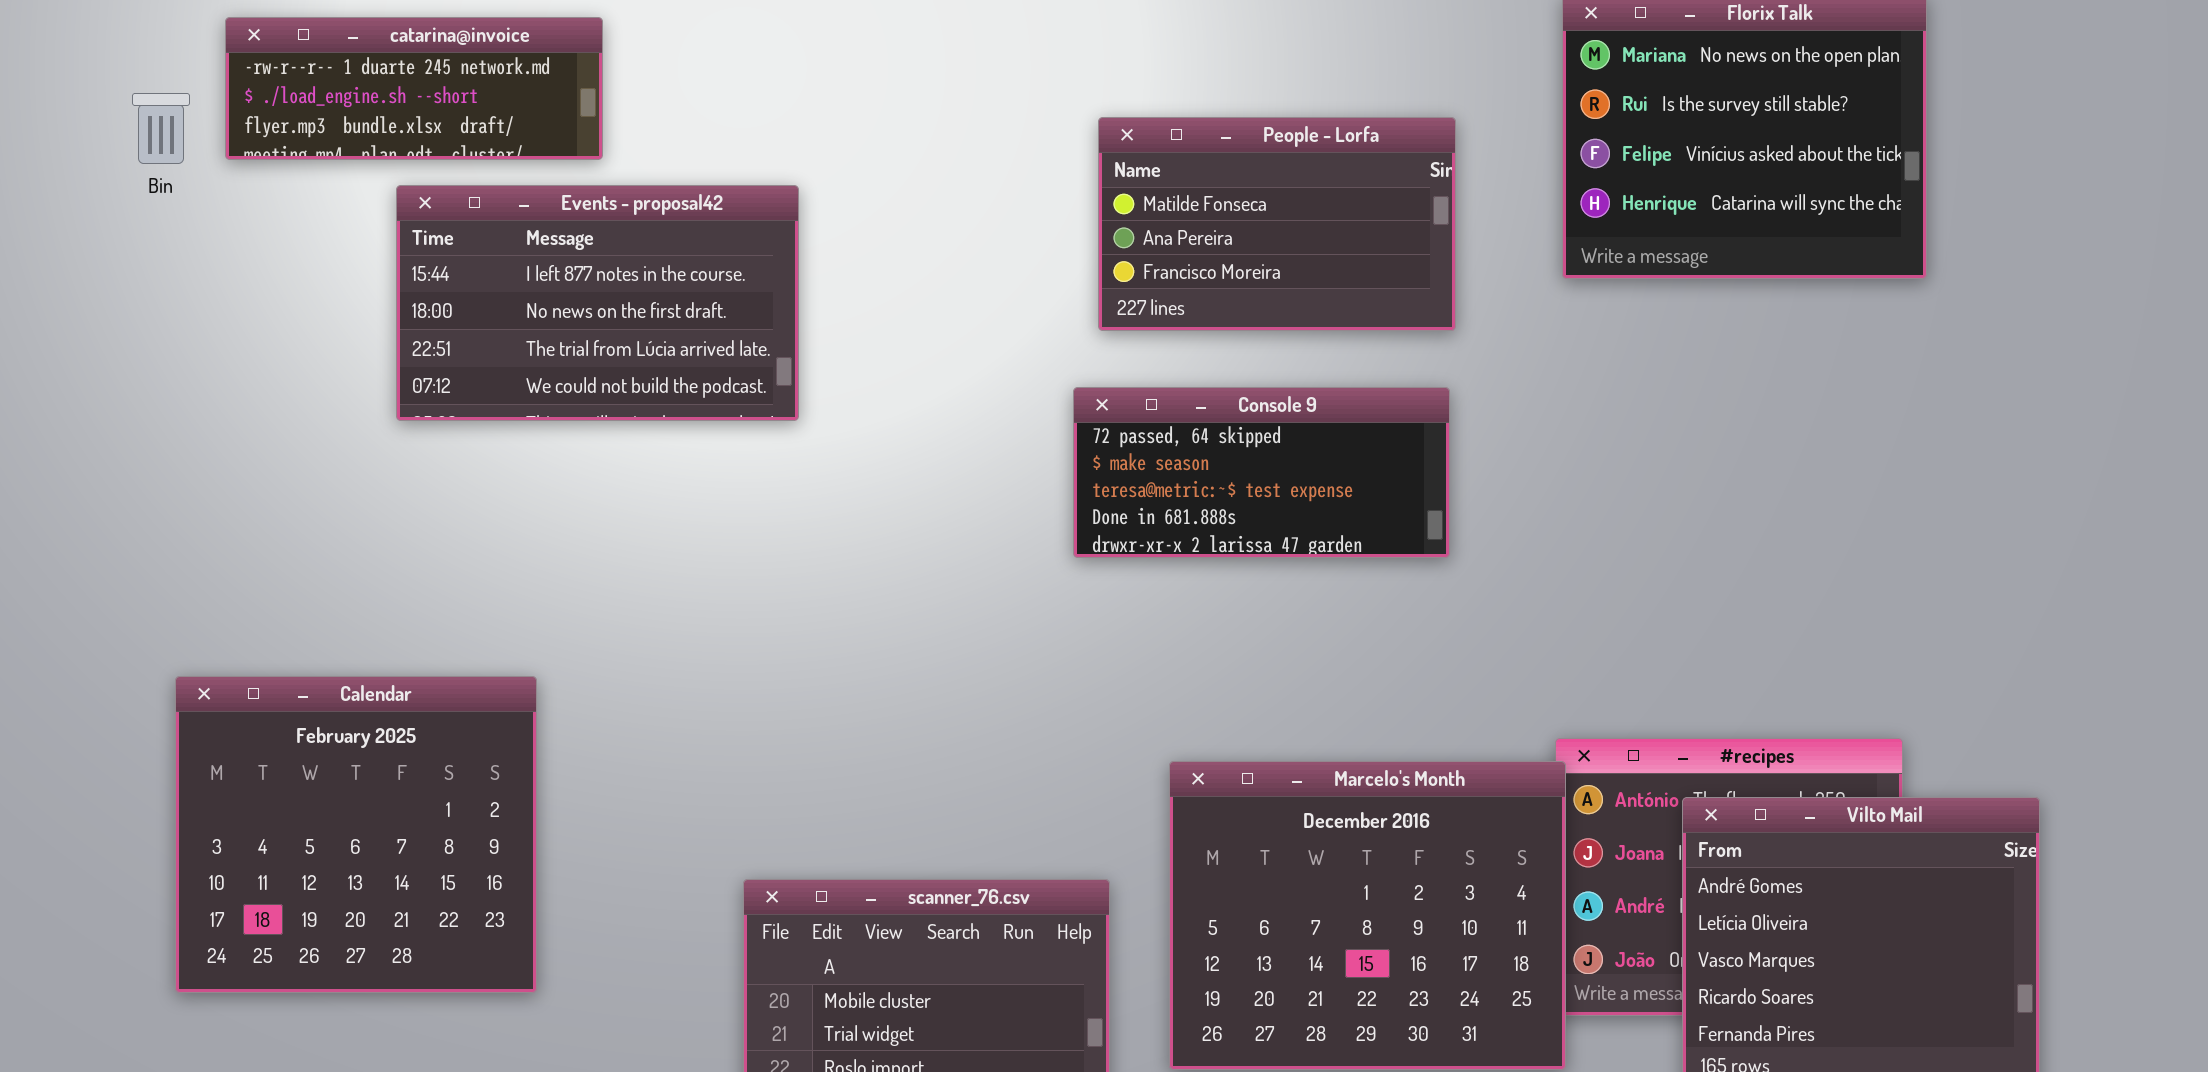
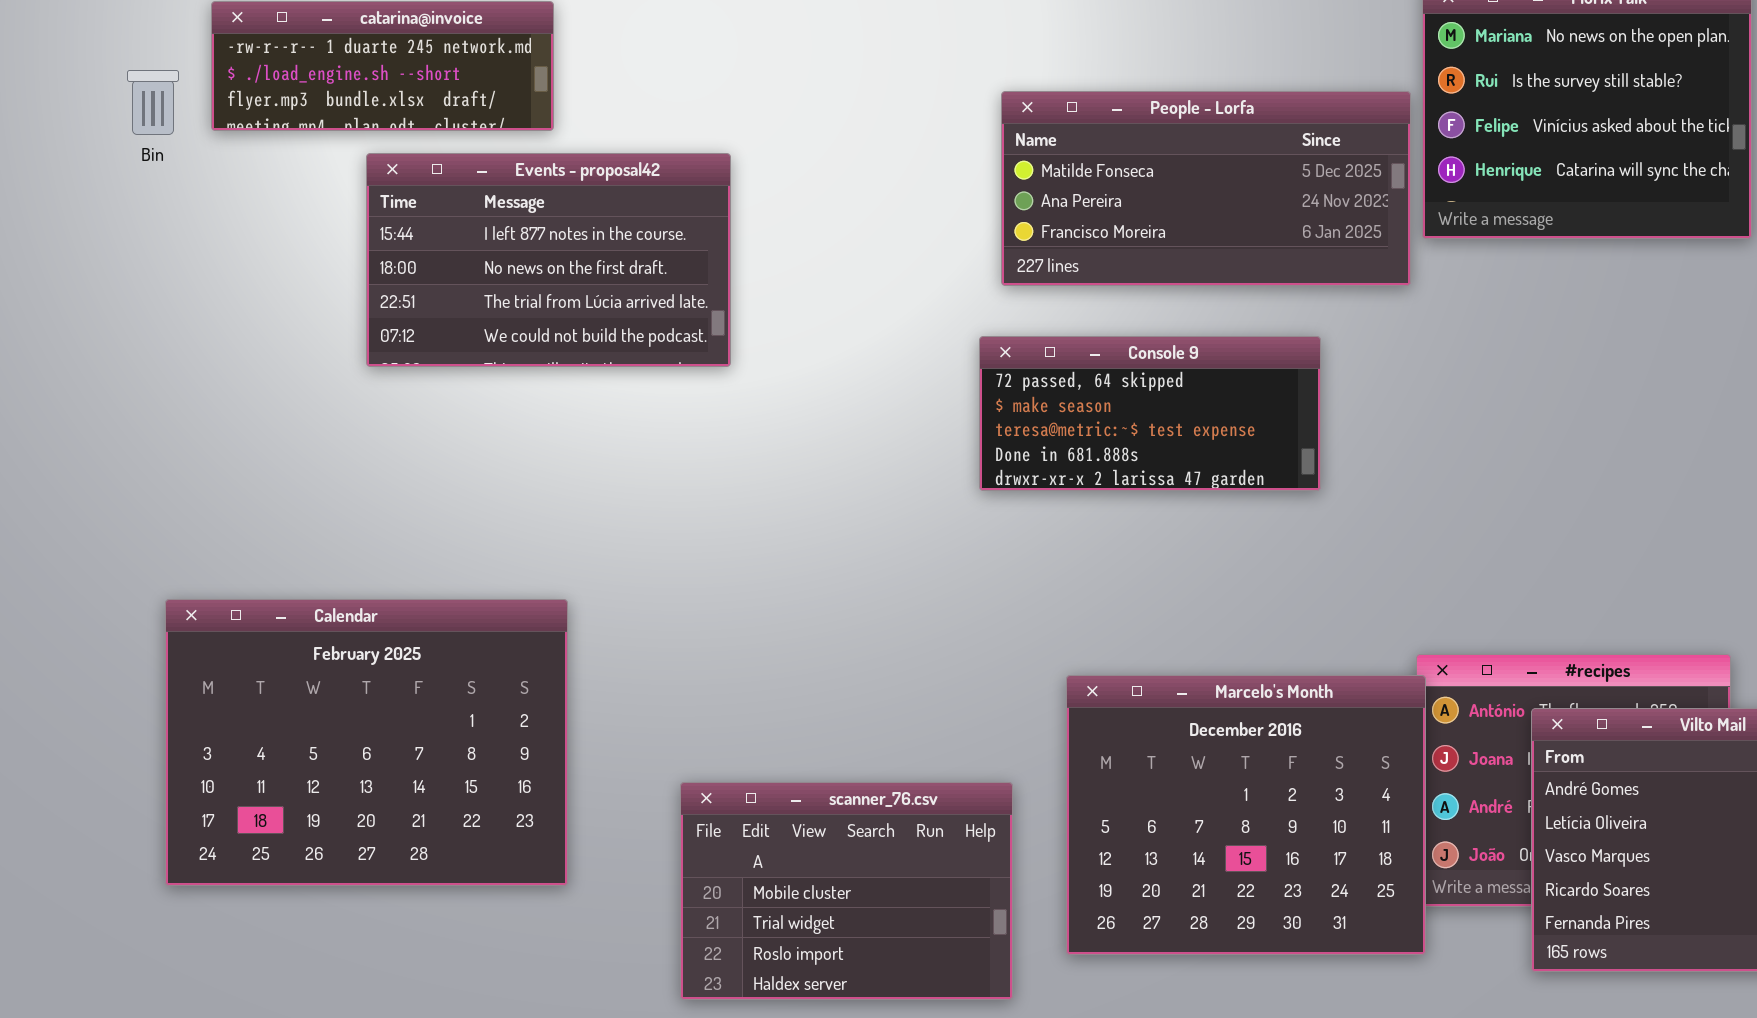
People - Lorfa: [1098,117,1456,331] -> [1001,91,1411,286], resized
Calendar: [175,676,537,993] -> [165,599,568,886], resized

